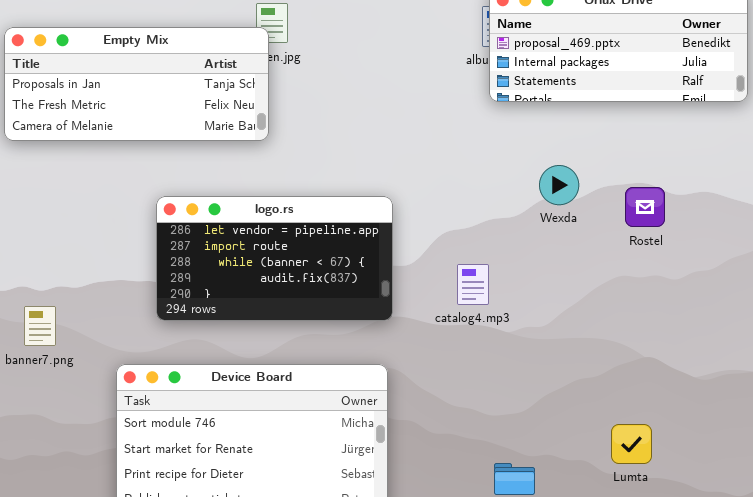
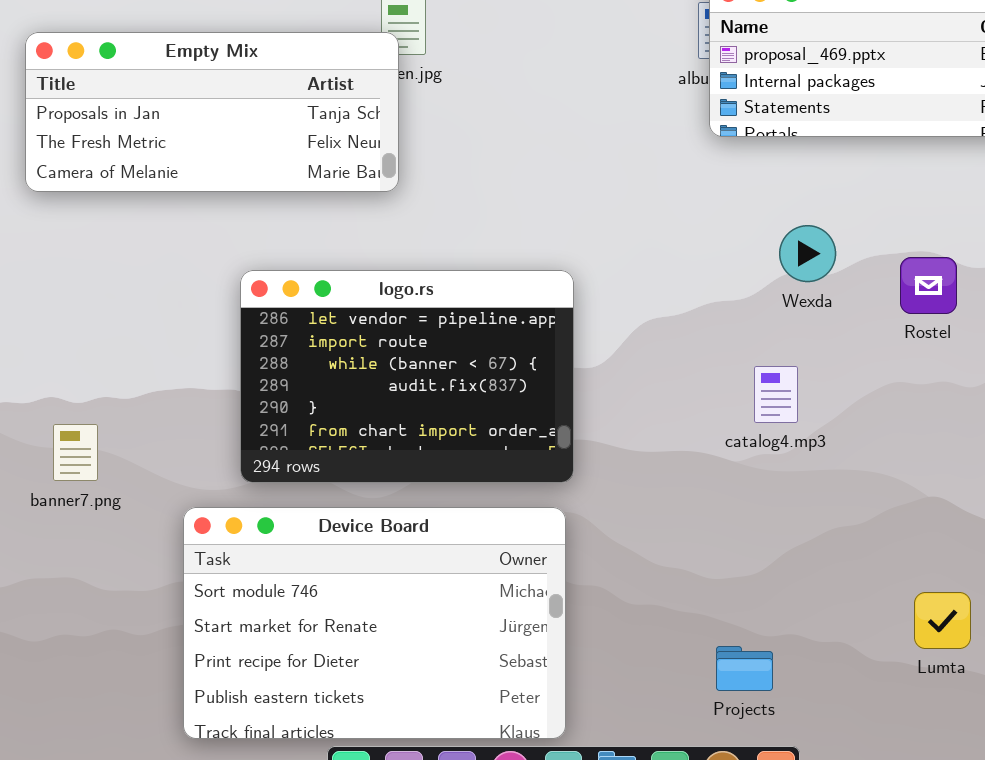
logo.rs: [156,196,393,321] -> [240,270,574,483], resized
catalog4.mp3: [457,264,489,305] -> [754,366,798,423], moved
Lumta: [611,424,652,464] -> [914,592,971,649], moved

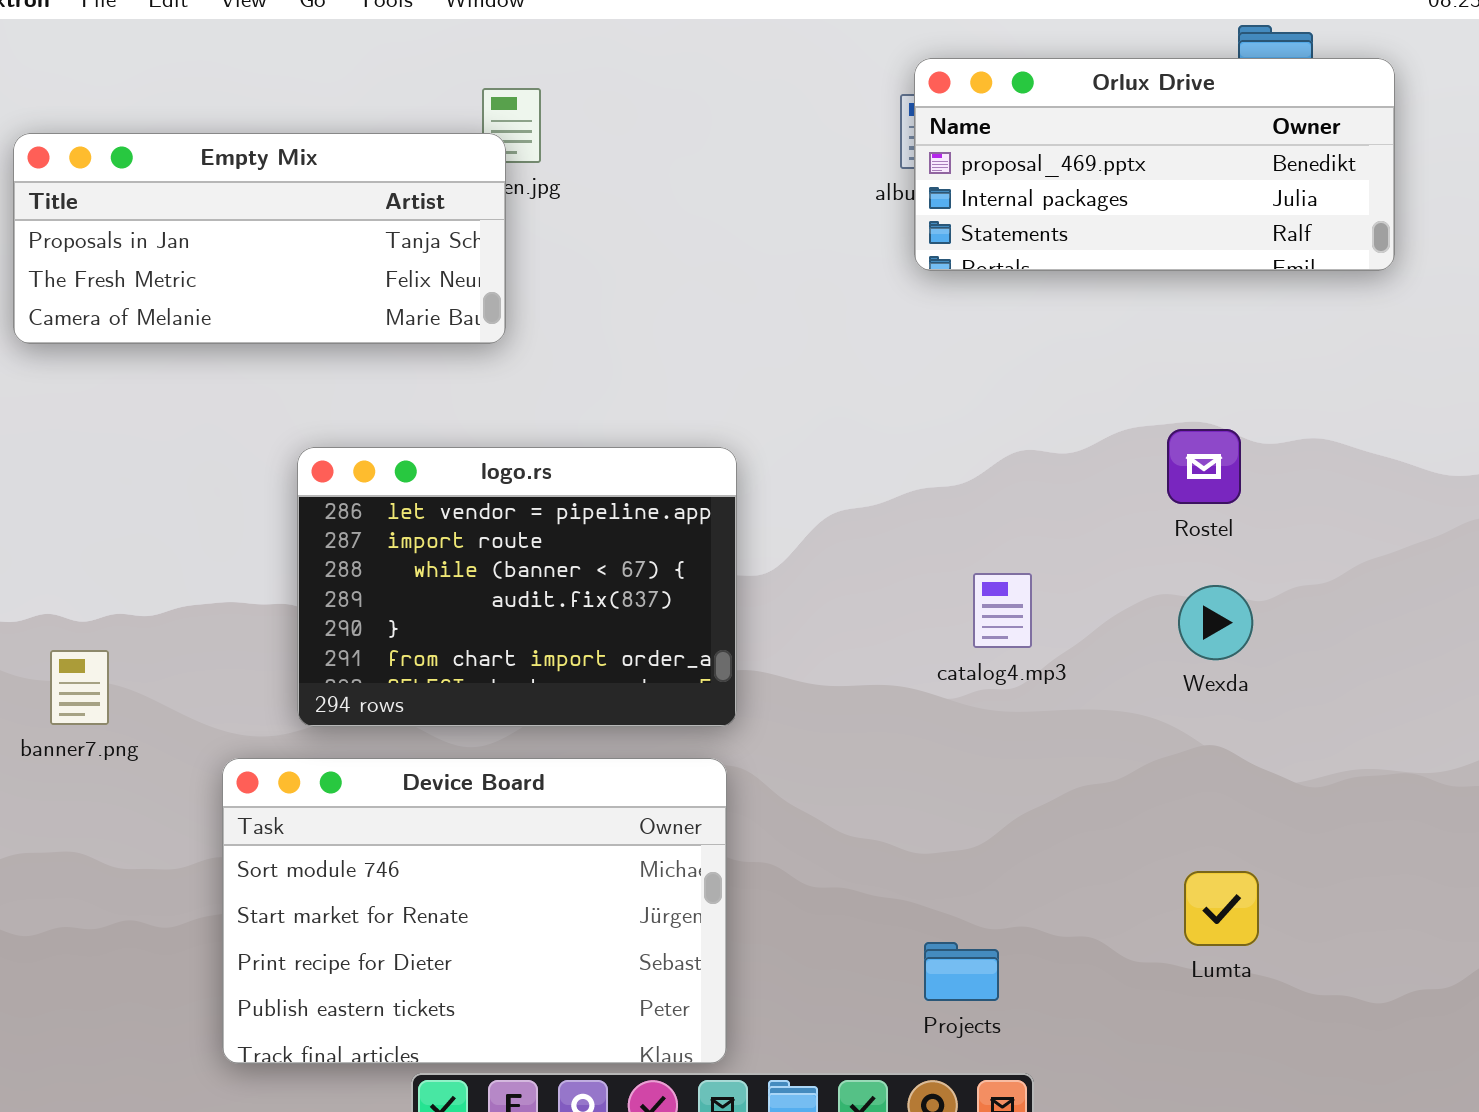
Wexda: [779,225,836,282] -> [1178,585,1253,660], moved

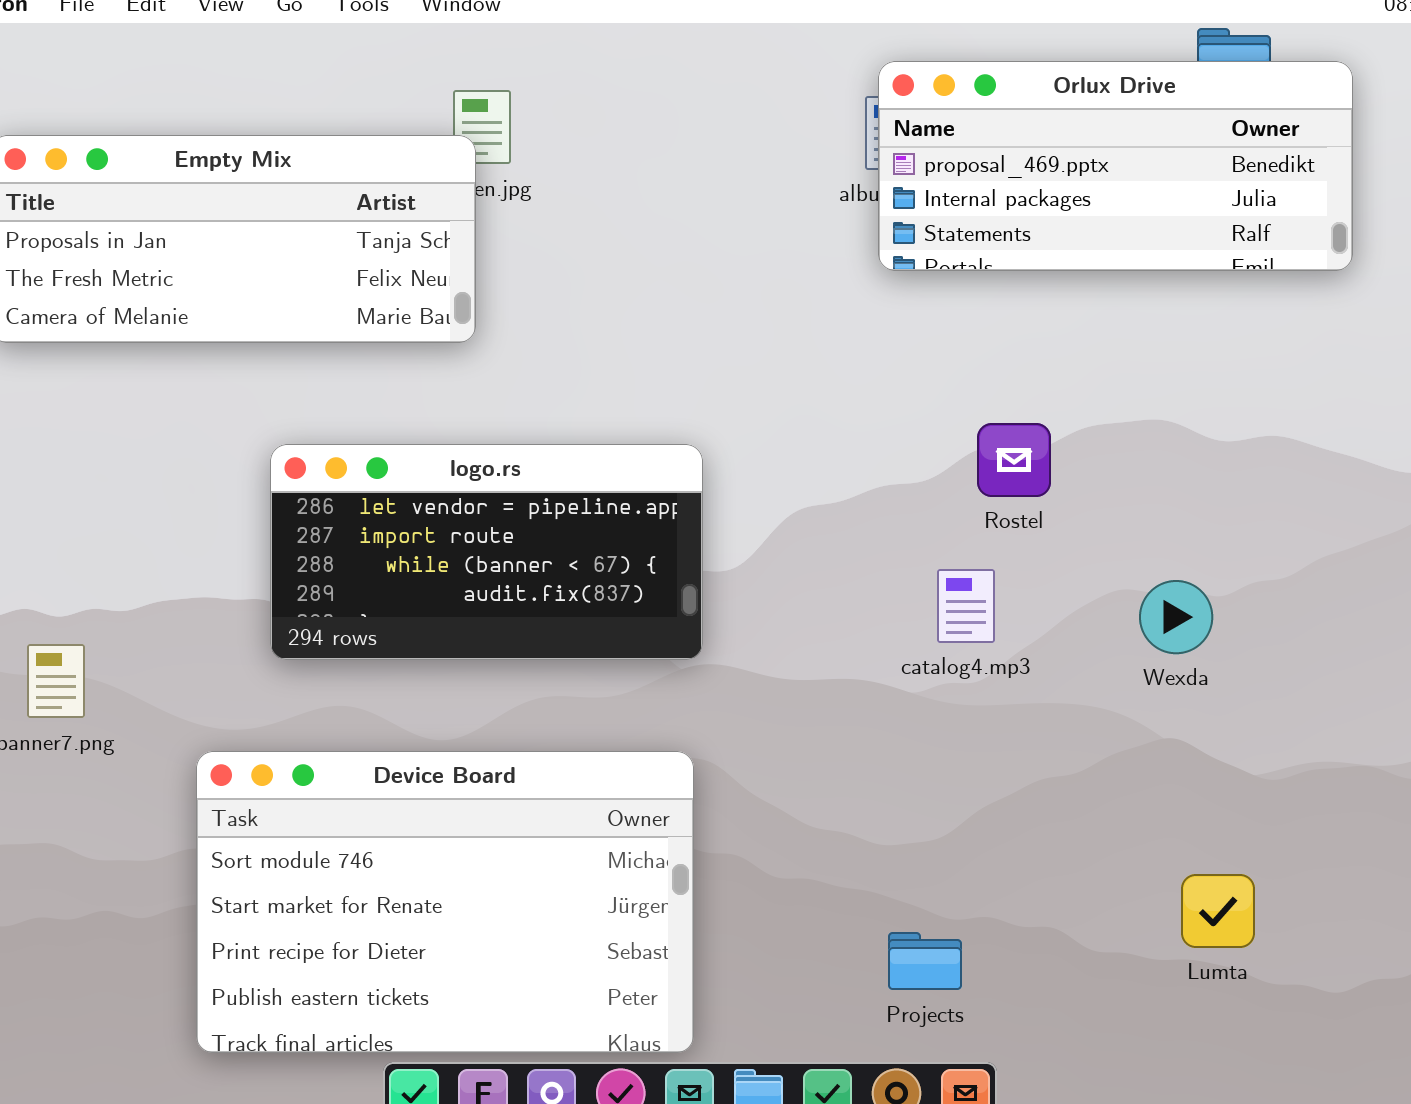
Rostel: [1167,429,1241,504] -> [977,423,1051,497], moved
logo.rs: [297,447,737,727] -> [270,444,703,660], resized
Lumta: [1184,871,1259,946] -> [1181,874,1255,948], moved

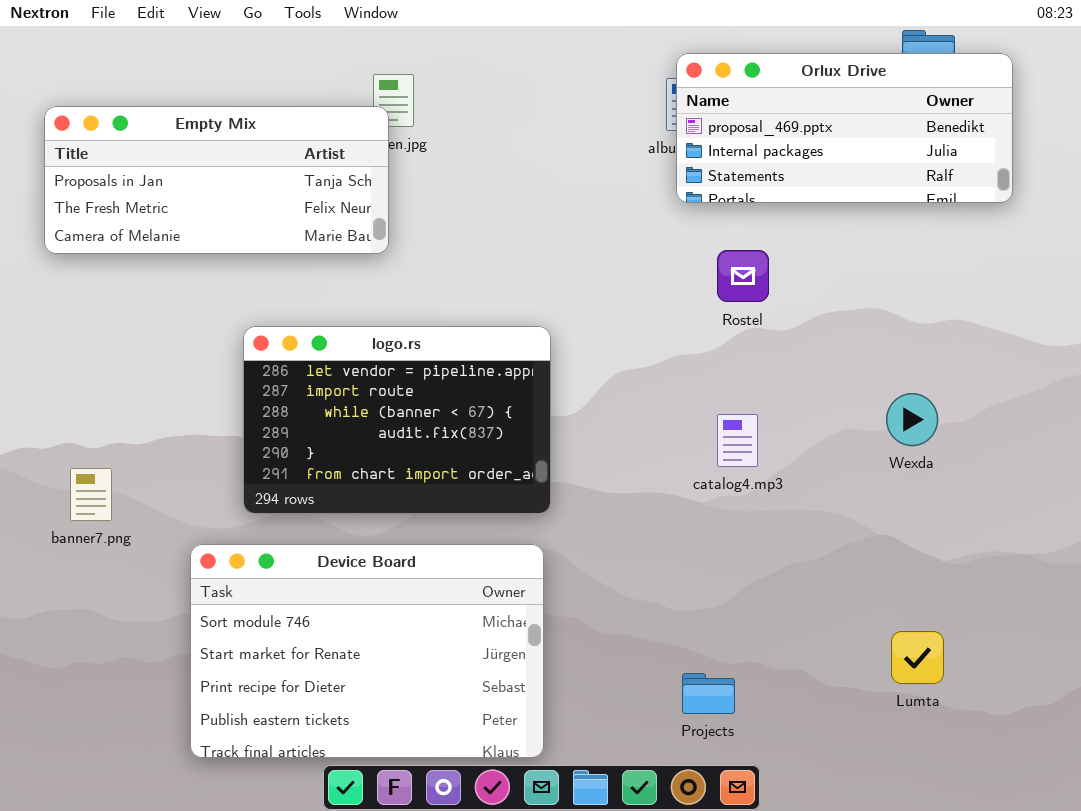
Rostel: [977,423,1051,497] -> [717,250,769,302], moved
logo.rs: [270,444,703,660] -> [243,326,551,514], resized
Wexda: [1139,580,1213,654] -> [886,393,938,446], moved

